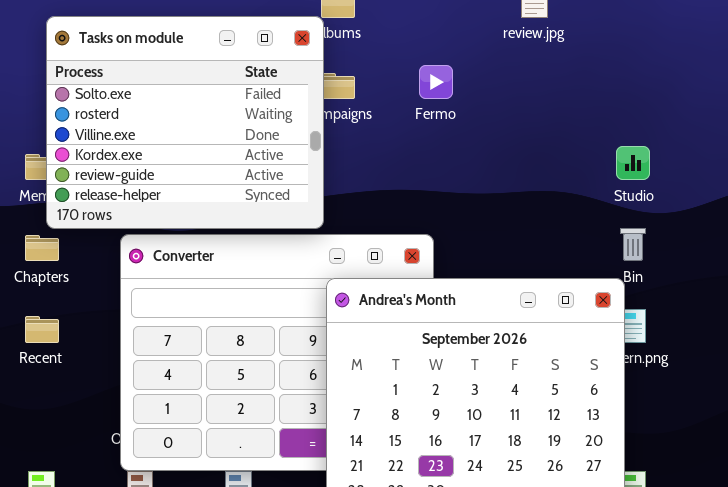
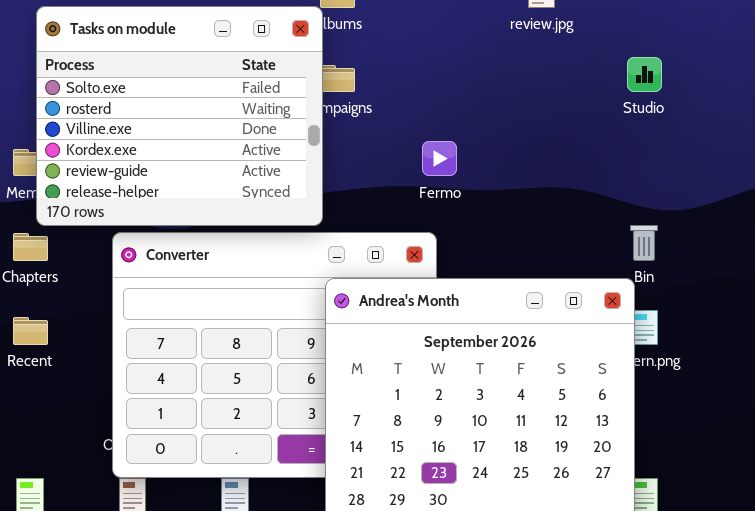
Fermo: [419,65,453,99] -> [422,141,457,176], moved
Studio: [616,146,650,180] -> [627,57,662,92], moved

